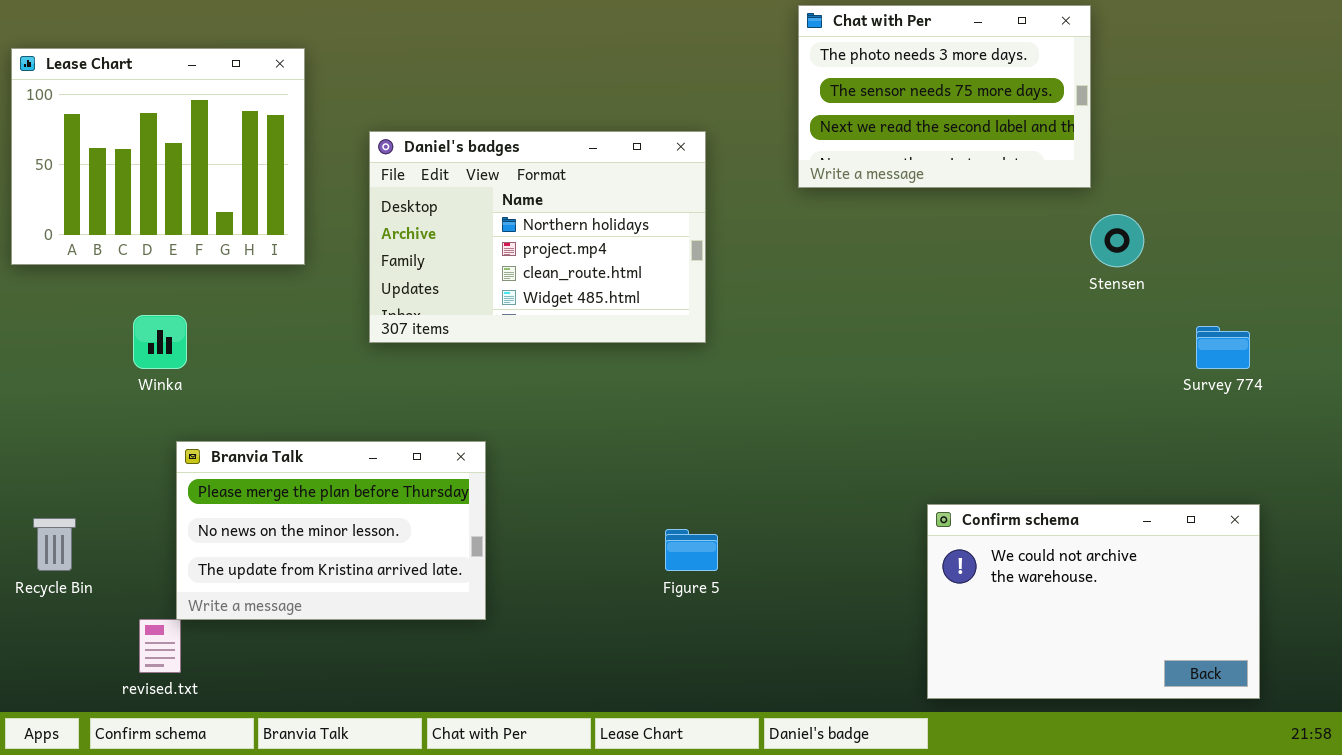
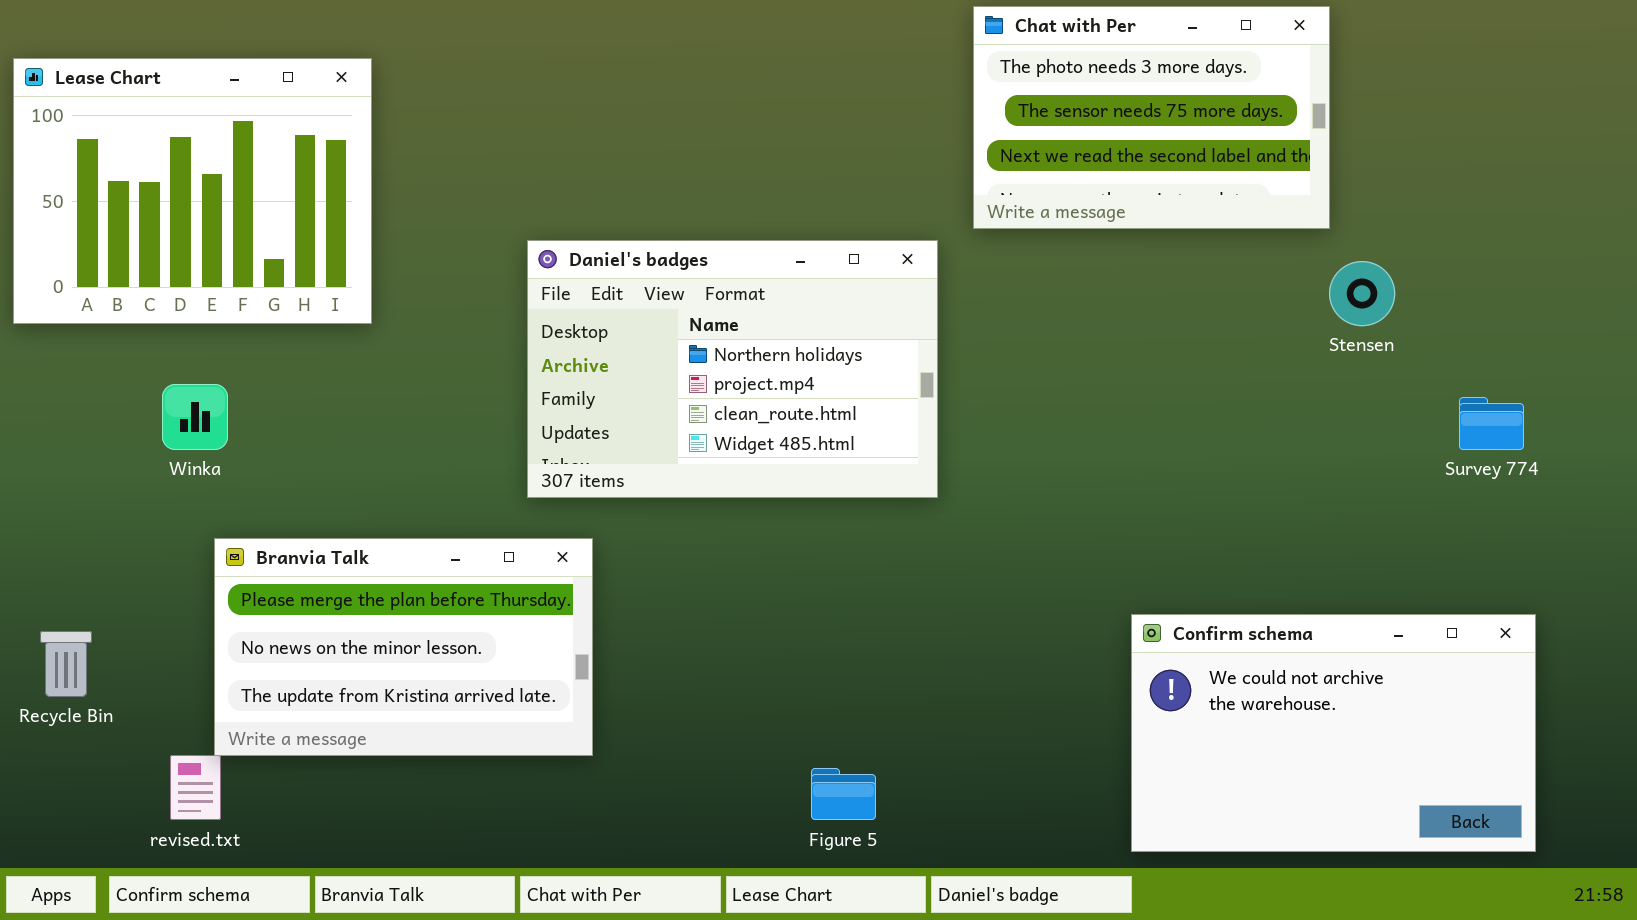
Daniel's badges: [369,131,706,343] -> [527,240,938,498], moved
Figure 5: [665,529,718,571] -> [811,768,876,820], moved

